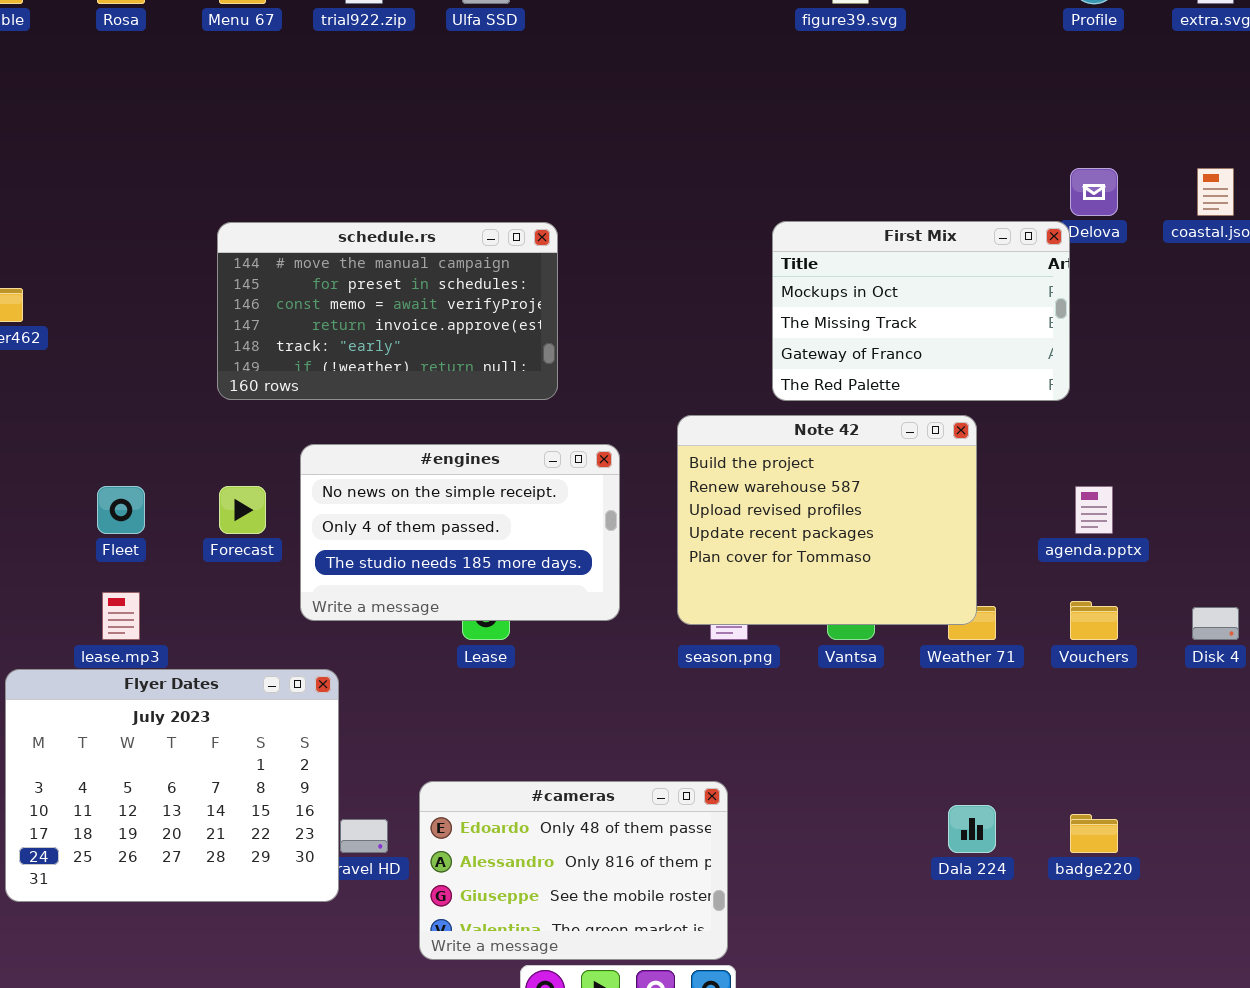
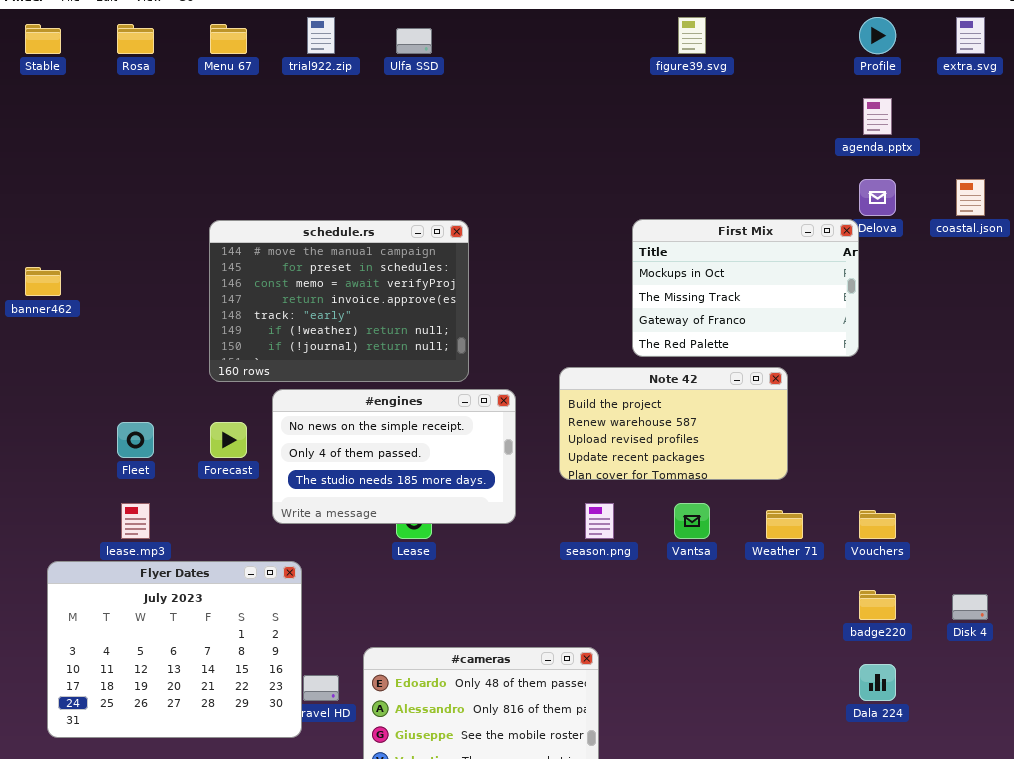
schedule.rs: [217,222,558,400] -> [209,220,469,382], resized
Note 42: [677,415,977,625] -> [559,367,788,480], resized
agenda.pptx: [1075,486,1113,534] -> [863,98,892,135], moved
Disk 4: [1192,607,1239,640] -> [952,594,988,620], moved
Dala 224: [948,805,996,853] -> [859,664,896,701], moved
badge220: [1070,814,1118,853] -> [859,590,896,620], moved

